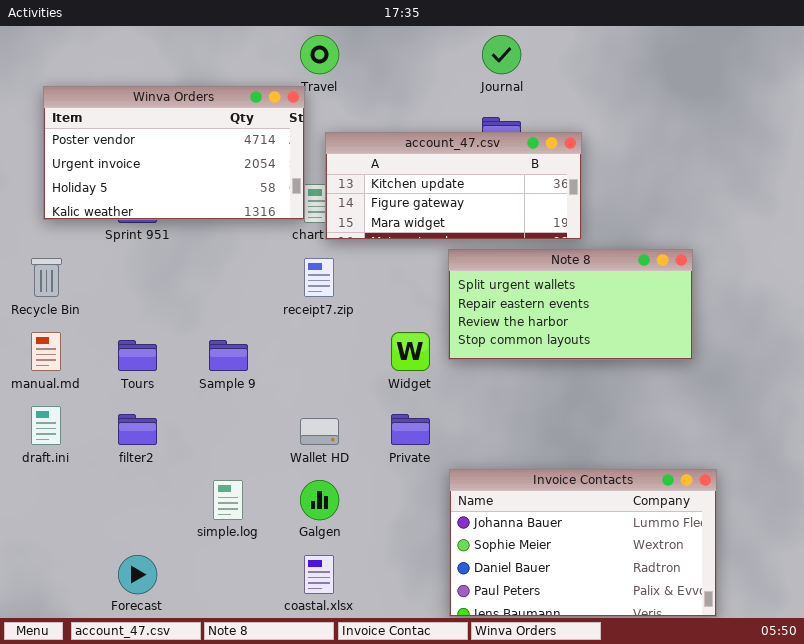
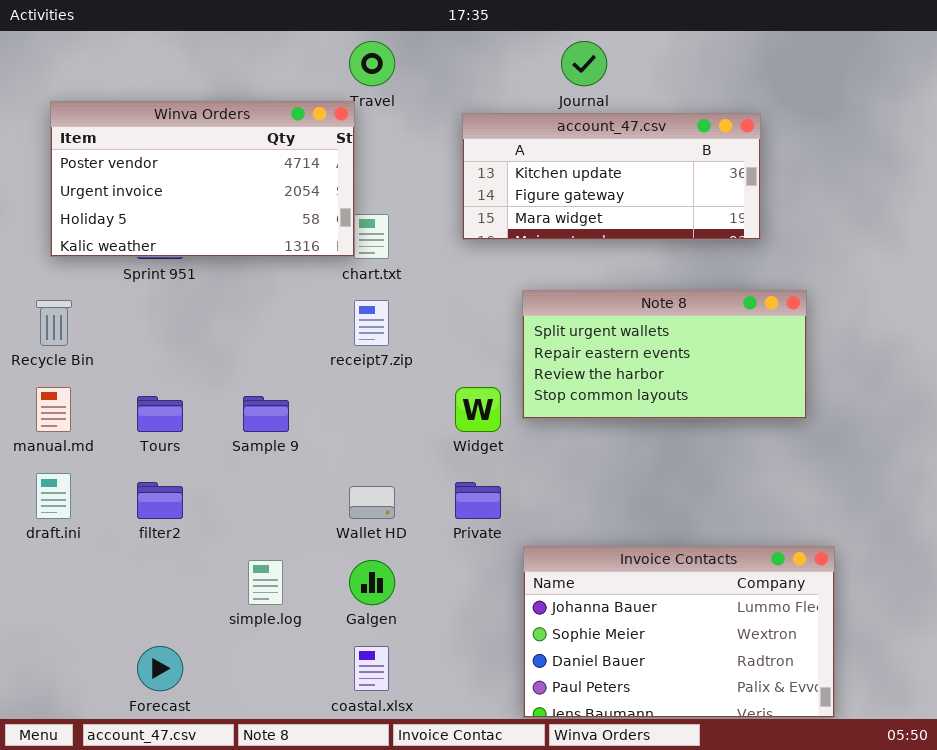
account_47.csv: [325,132,582,240] -> [462,113,761,240], moved

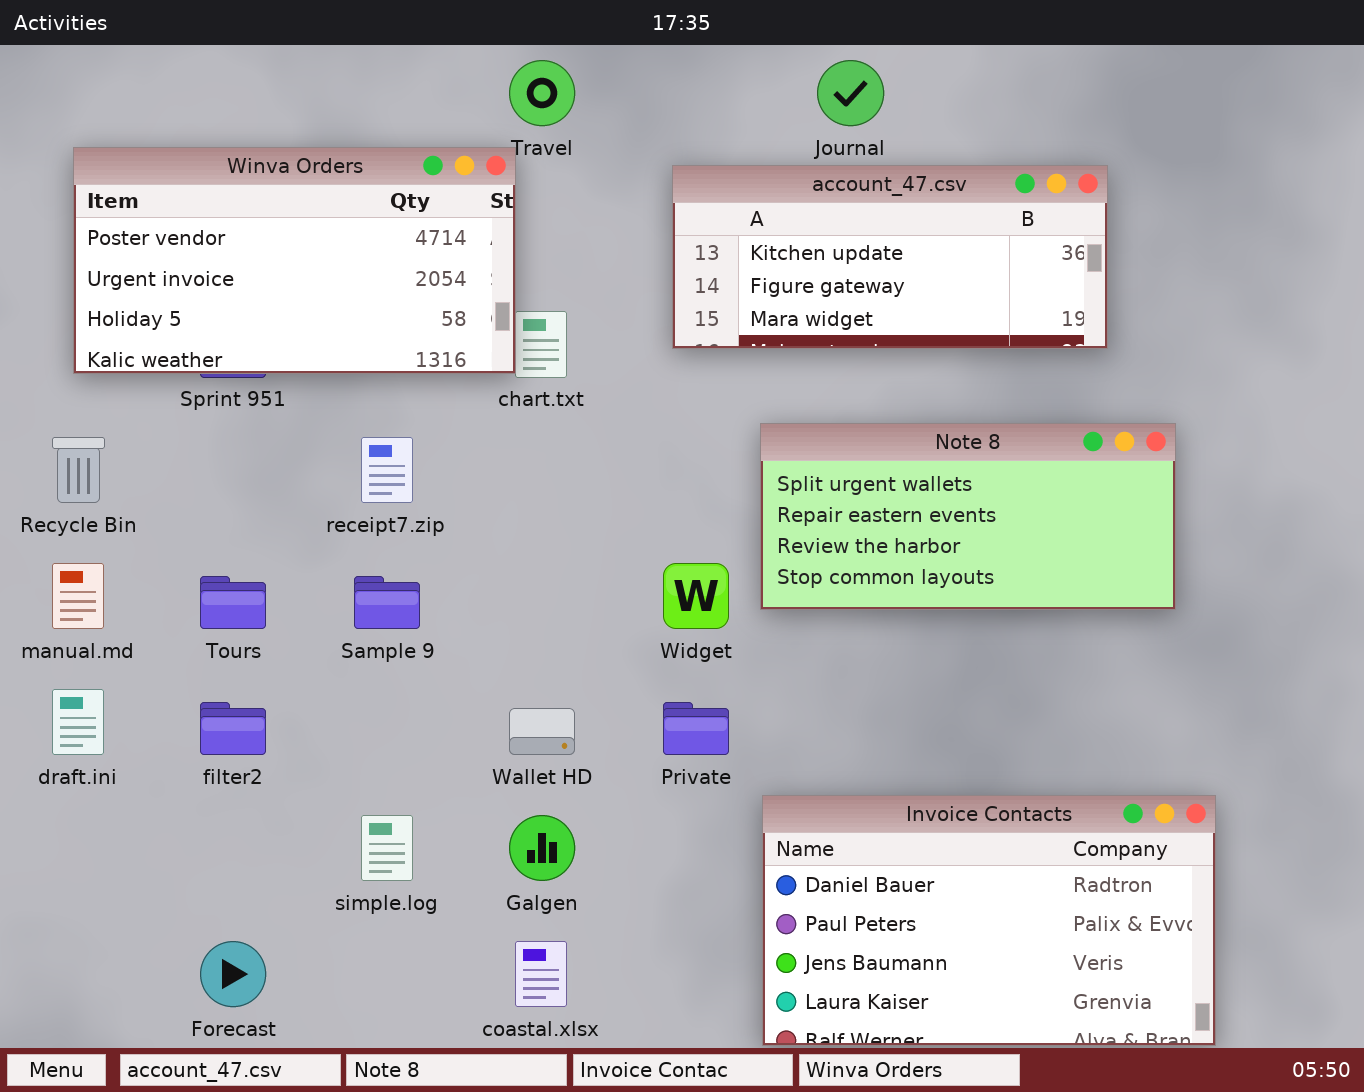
receipt7.zip: [354,300,389,346] -> [361,437,413,503], moved
Invoice Contacts: [523,546,835,718] -> [762,795,1216,1046], scrolled down 2 rows

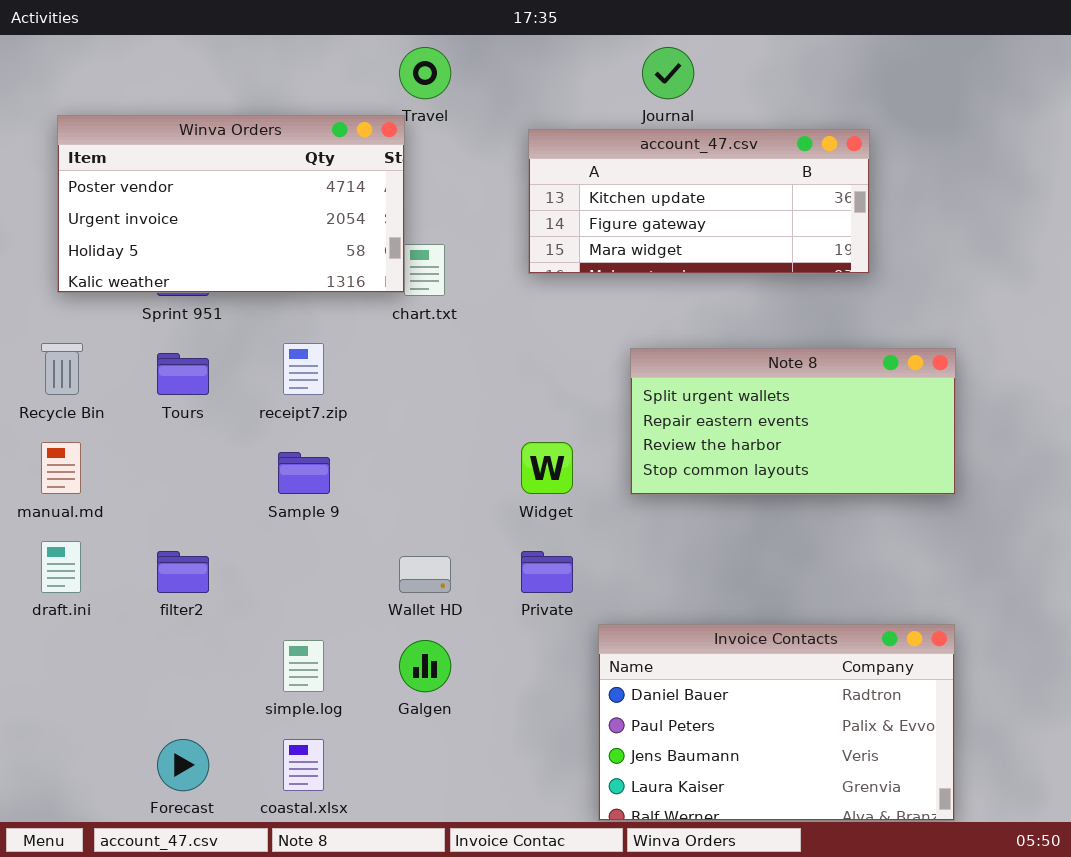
Note 8: [760,423,1176,610] -> [630,348,956,495], moved
Tours: [200,576,266,629] -> [157,353,209,395], moved
coastal.xlsx: [515,941,567,1007] -> [283,739,324,791], moved

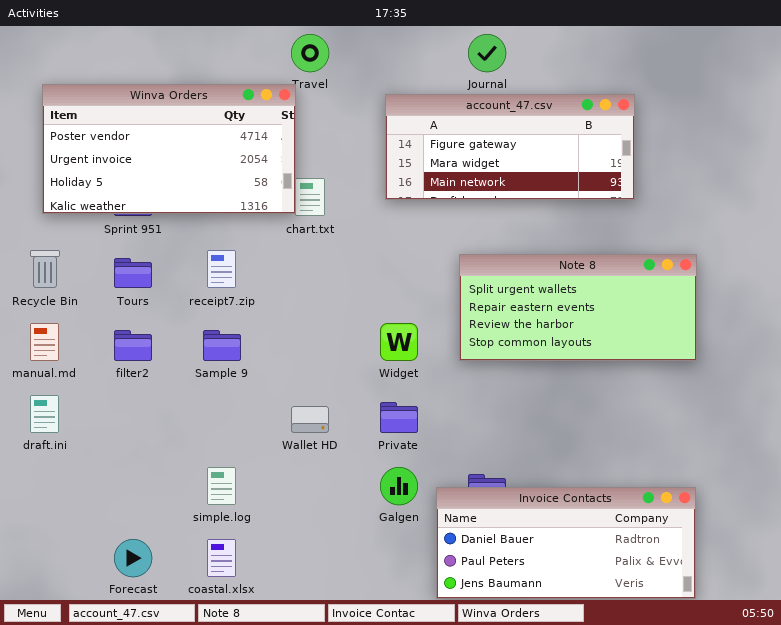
account_47.csv: [528,129,870,274] -> [385,94,635,200], scrolled down 1 row
filter2: [157,551,209,593] -> [114,330,152,361], moved
Invoice Contacts: [598,624,955,821] -> [436,487,696,599], resized
Galgen: [399,640,451,692] -> [380,467,418,505], moved

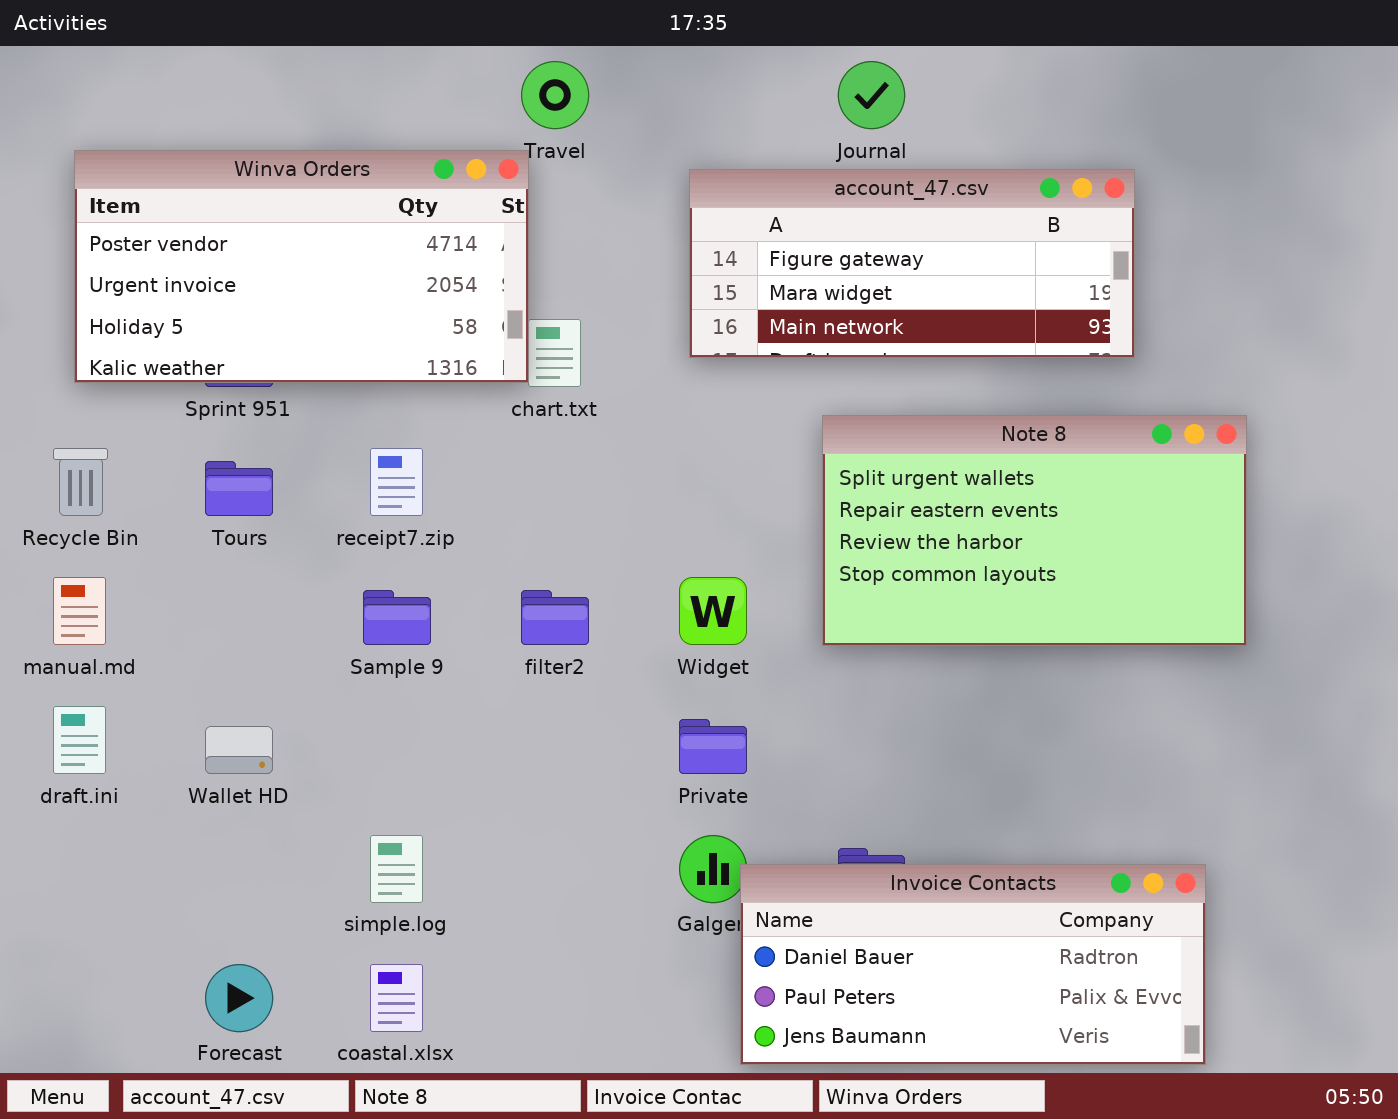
Note 8: [459,254,697,361] -> [822,415,1247,646], resized
filter2: [114,330,152,361] -> [521,590,589,645], moved
Wallet HD: [291,406,329,433] -> [205,726,273,774], moved
Invoice Contacts: [436,487,696,599] -> [740,864,1206,1065], moved

